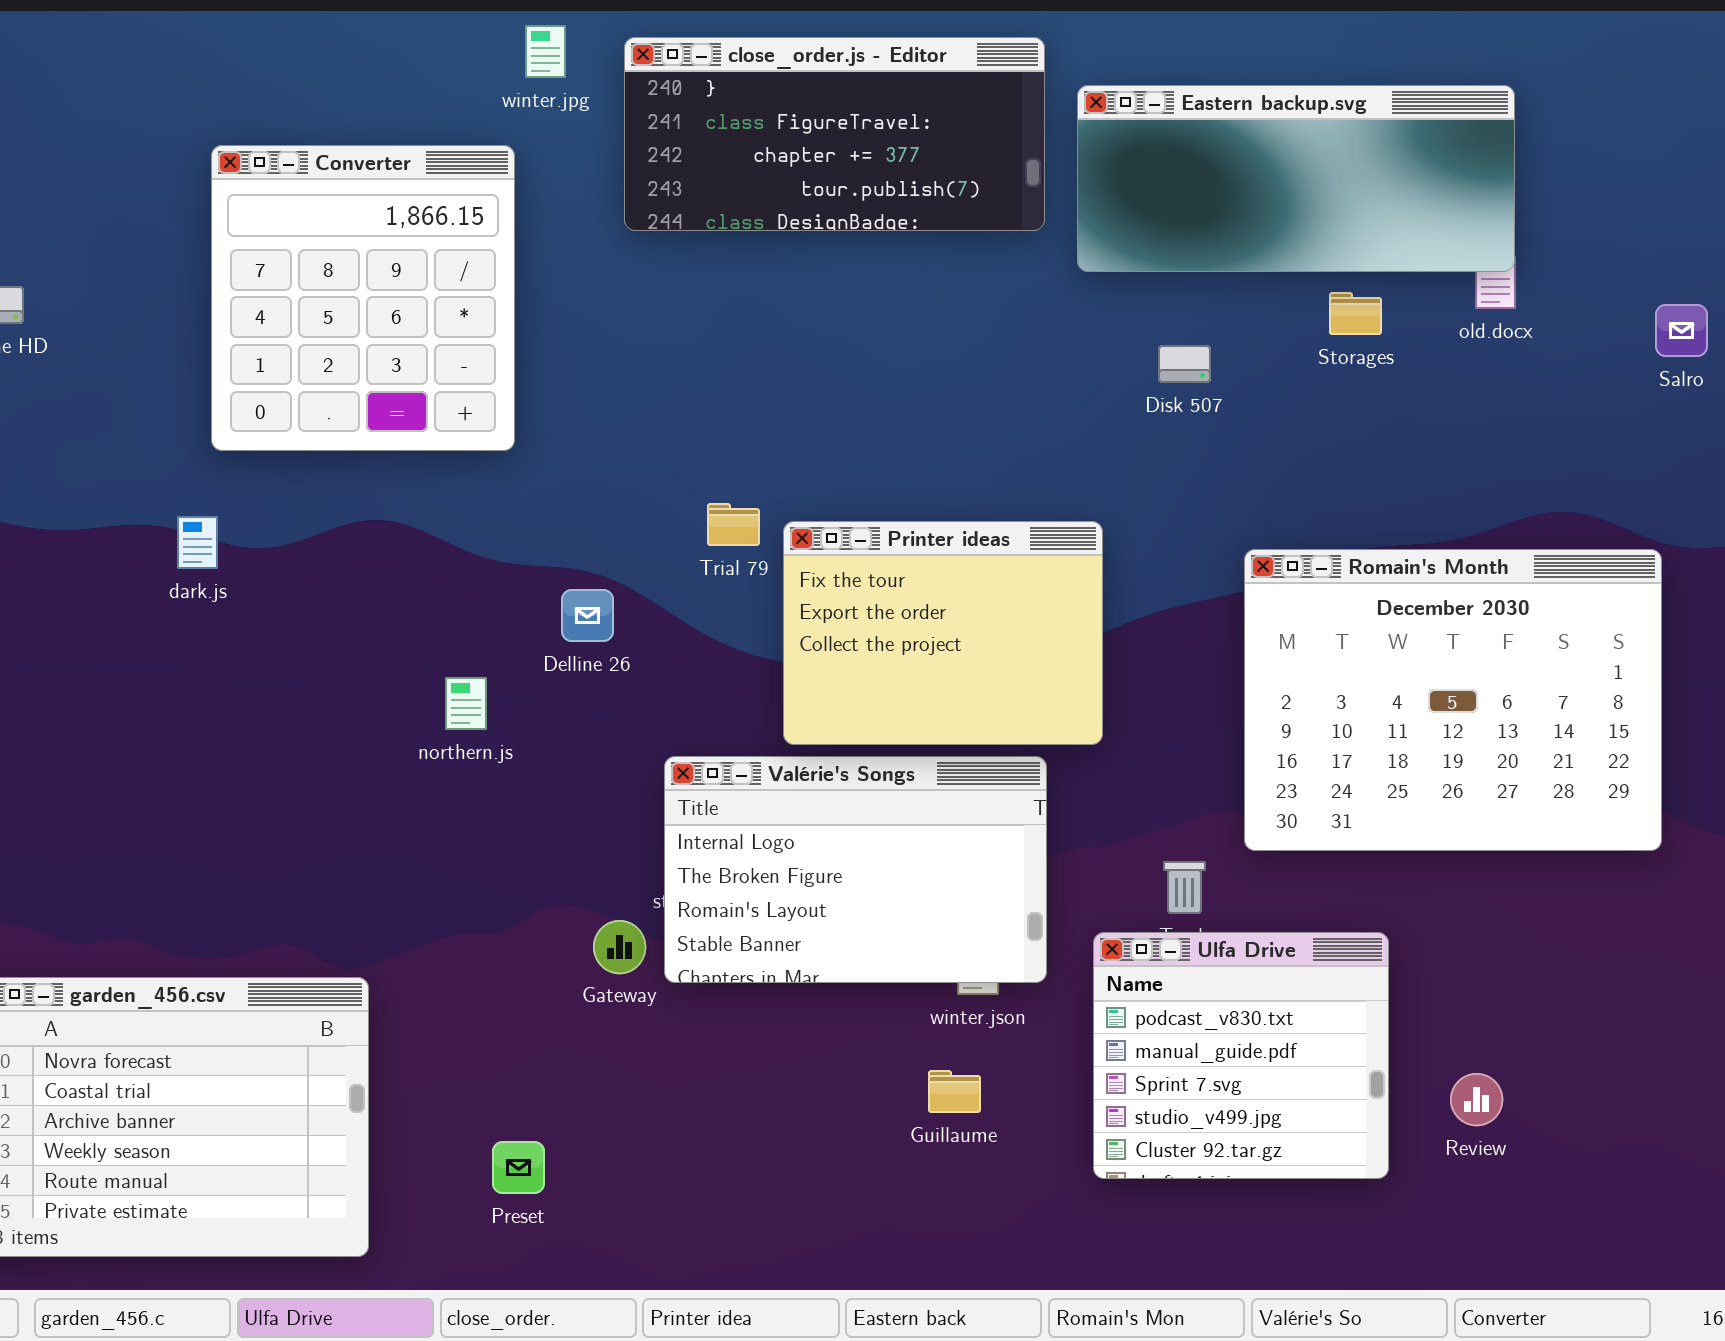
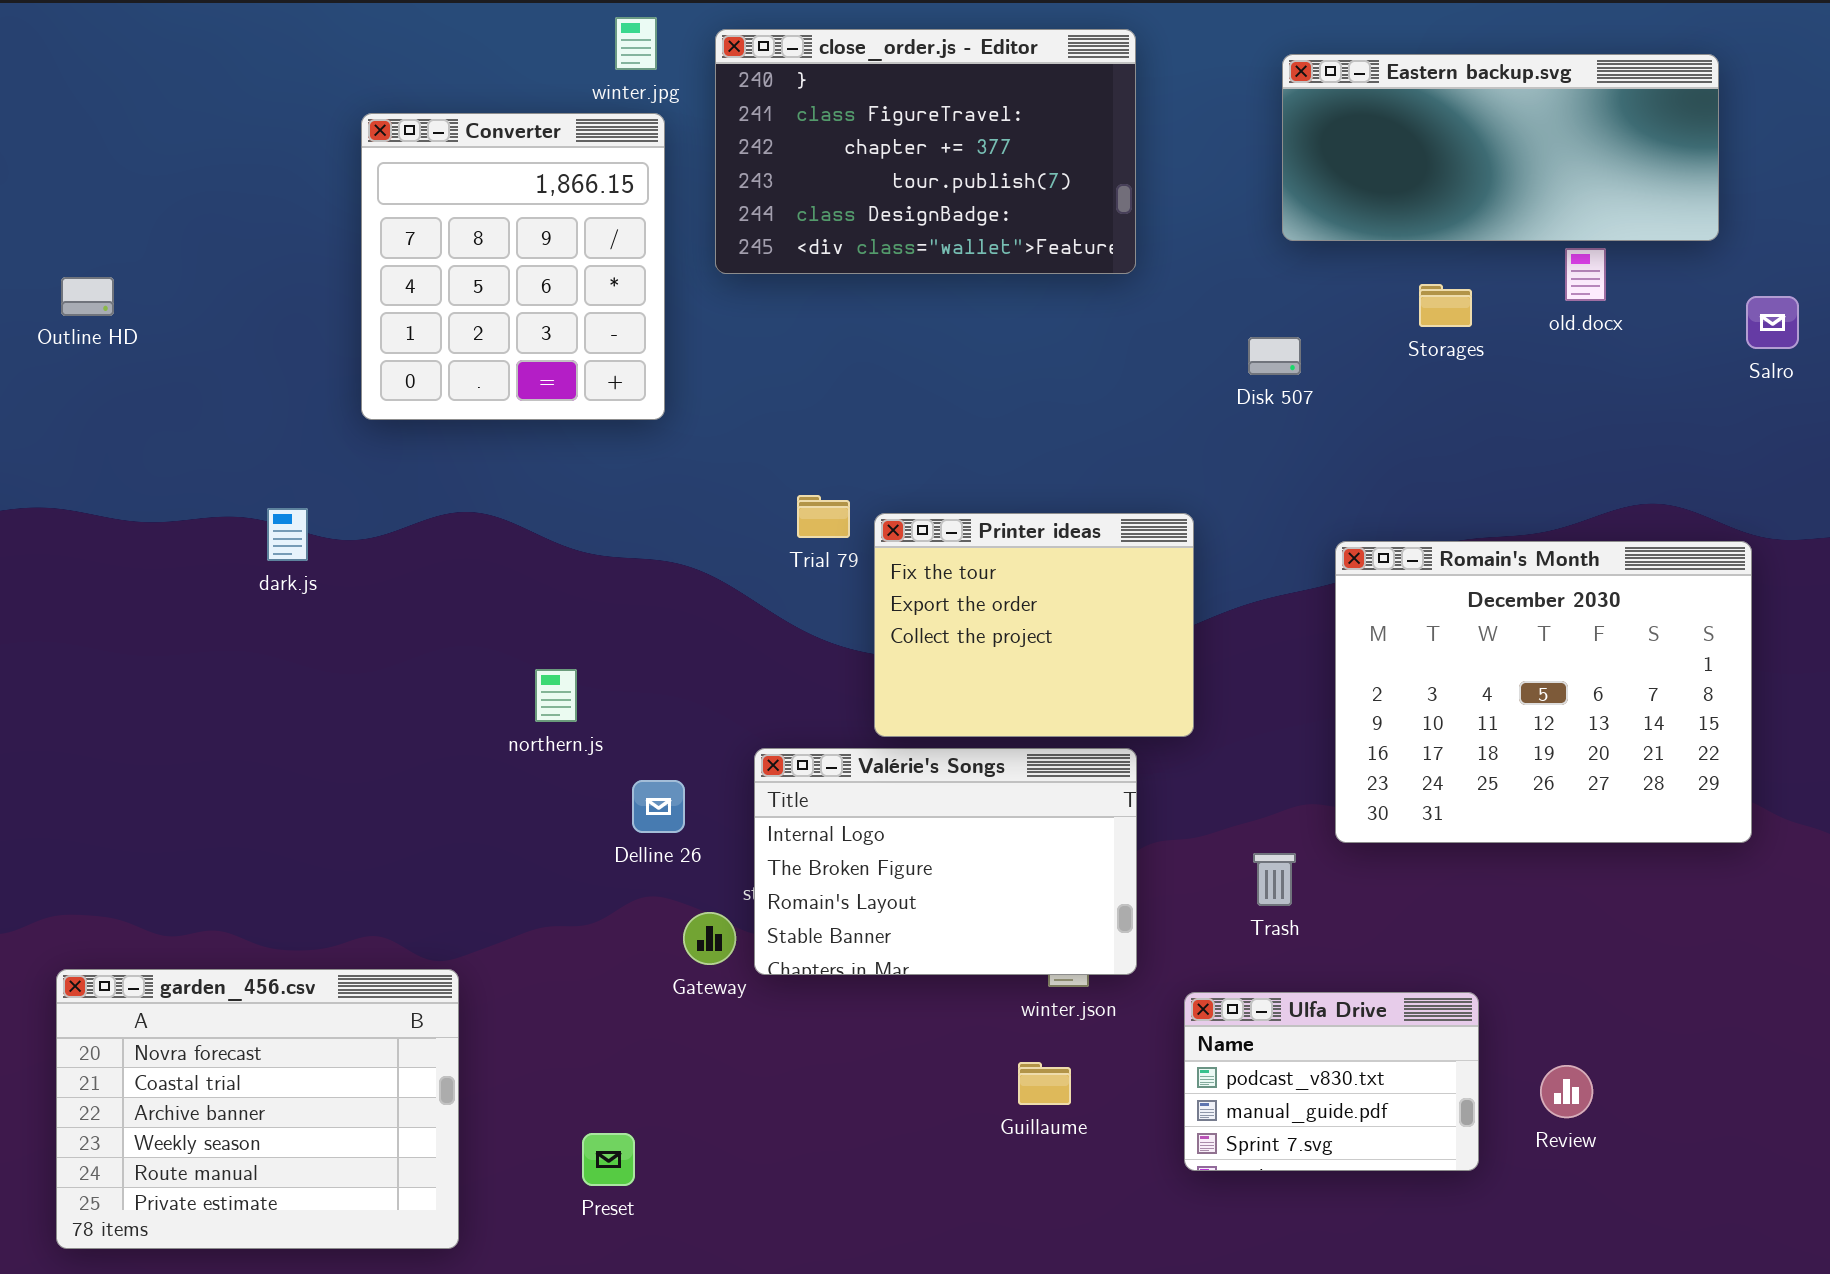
close_order.js - Editor: [624,37,1045,231] -> [715,29,1136,274], resized
Eastern backup.svg: [1077,85,1515,272] -> [1282,54,1719,241], moved
Converter: [211,145,515,451] -> [361,113,665,420], moved
Delline 26: [561,589,614,642] -> [632,780,685,833], moved
Ulfa Drive: [1093,932,1389,1179] -> [1184,992,1479,1171], resized

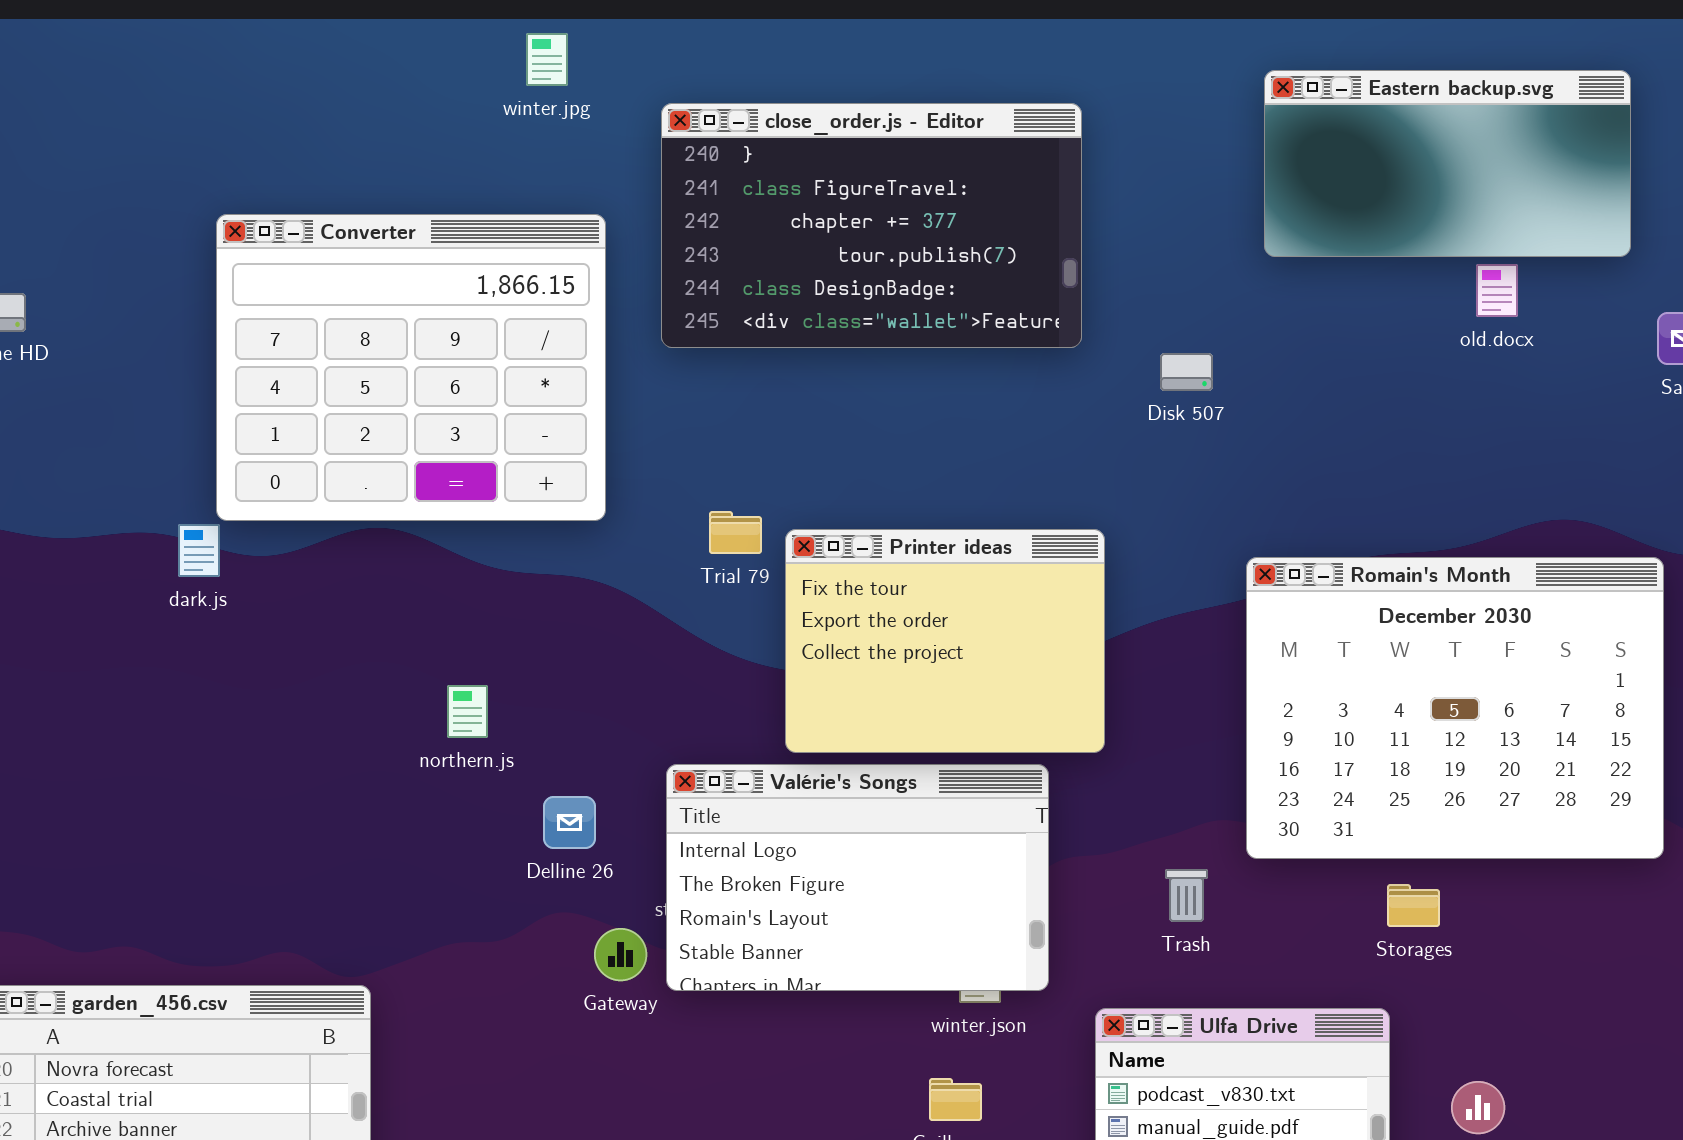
close_order.js - Editor: [715,29,1136,274] -> [661,103,1082,348], moved
Eastern backup.svg: [1282,54,1719,241] -> [1264,70,1631,257], resized
Converter: [361,113,665,420] -> [216,214,606,521], moved, resized
Storages: [1419,284,1472,327] -> [1387,884,1440,927], moved

